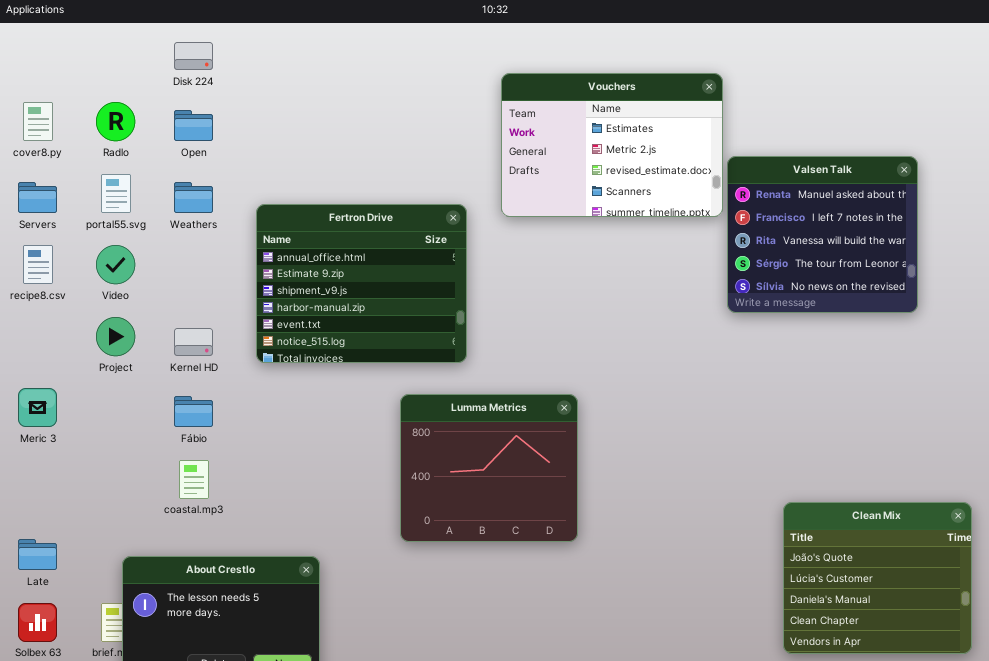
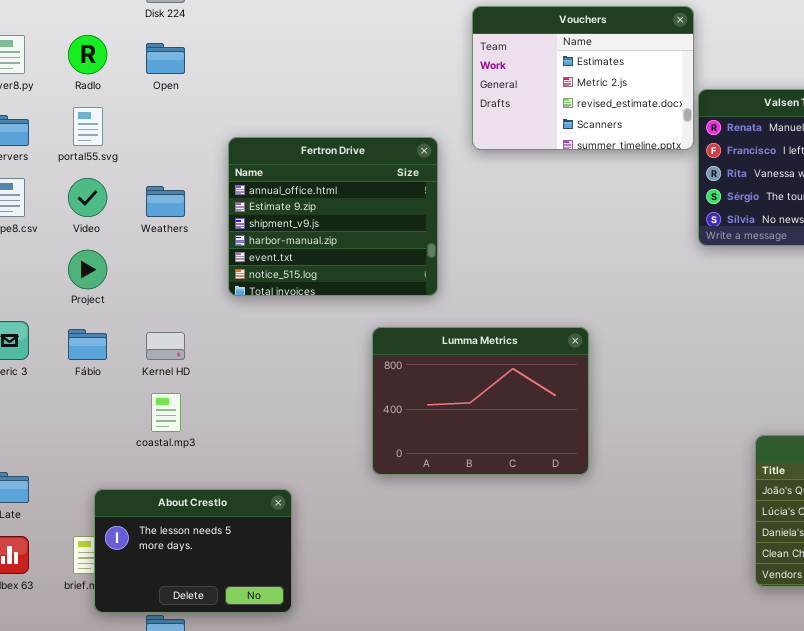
Weathers: [174,182,213,213] -> [146,186,185,217], moved
Kernel HD: [174,328,213,356] -> [146,332,185,360], moved
Lumma Metrics: [400,394,578,542] -> [372,327,589,475], resized
Fábio: [174,396,213,427] -> [68,329,107,360], moved

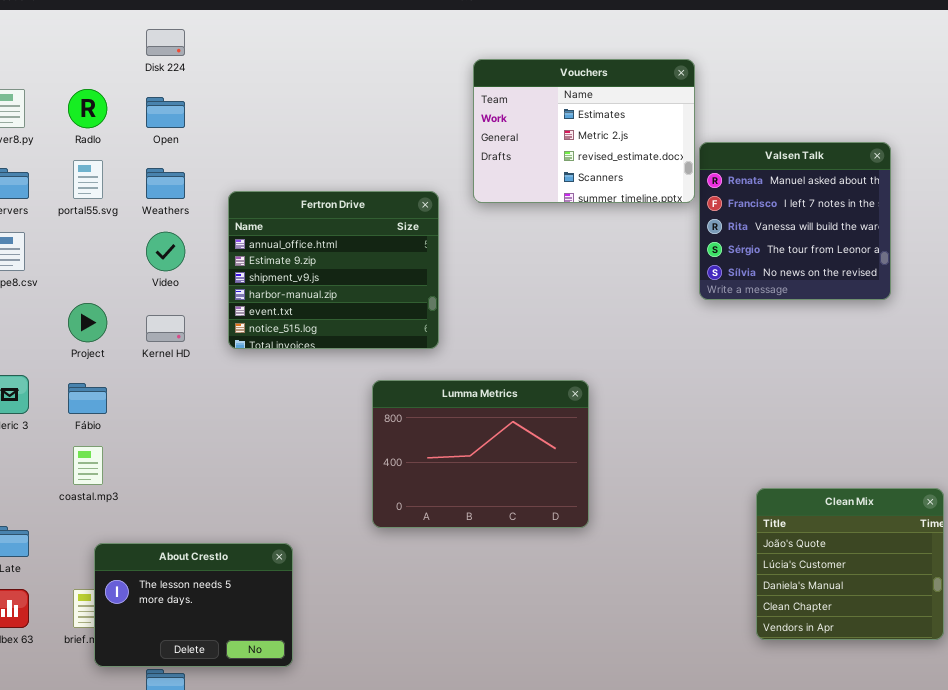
Video: [68,178,107,217] -> [146,232,185,271], moved
Weathers: [146,186,185,217] -> [146,168,185,199], moved
Kernel HD: [146,332,185,360] -> [146,315,185,342], moved
coastal.mp3: [151,393,181,432] -> [73,446,103,485], moved

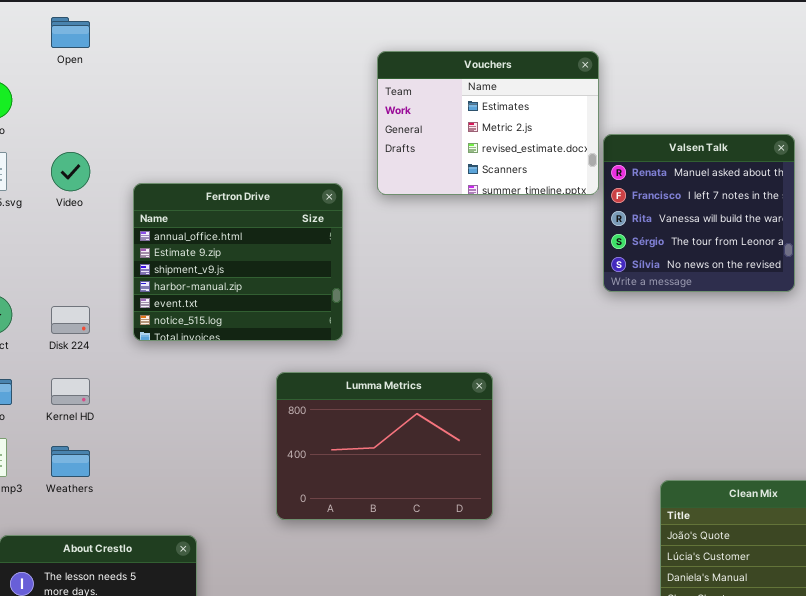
Disk 224: [146,29,185,56] -> [51,306,90,334], moved
Open: [146,97,185,128] -> [51,17,90,48], moved
Weathers: [146,168,185,199] -> [51,446,90,477], moved
Video: [146,232,185,271] -> [51,152,90,191], moved
Kernel HD: [146,315,185,342] -> [51,378,90,405], moved

